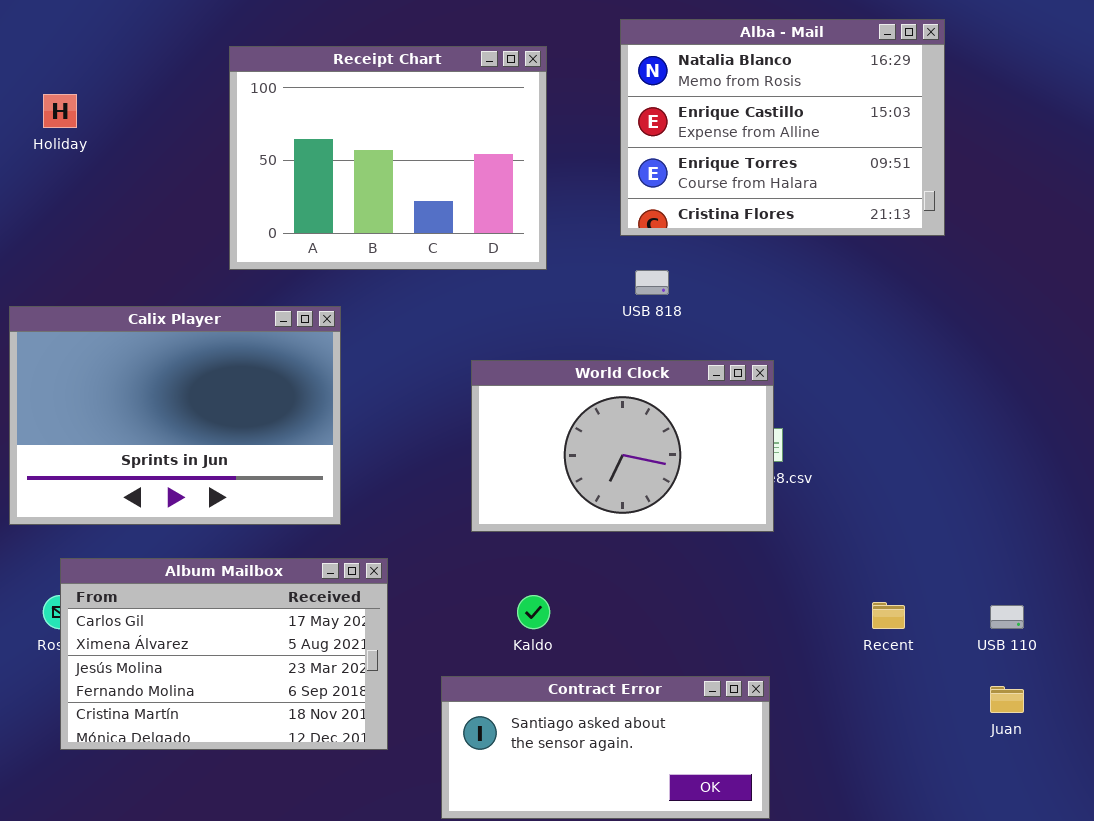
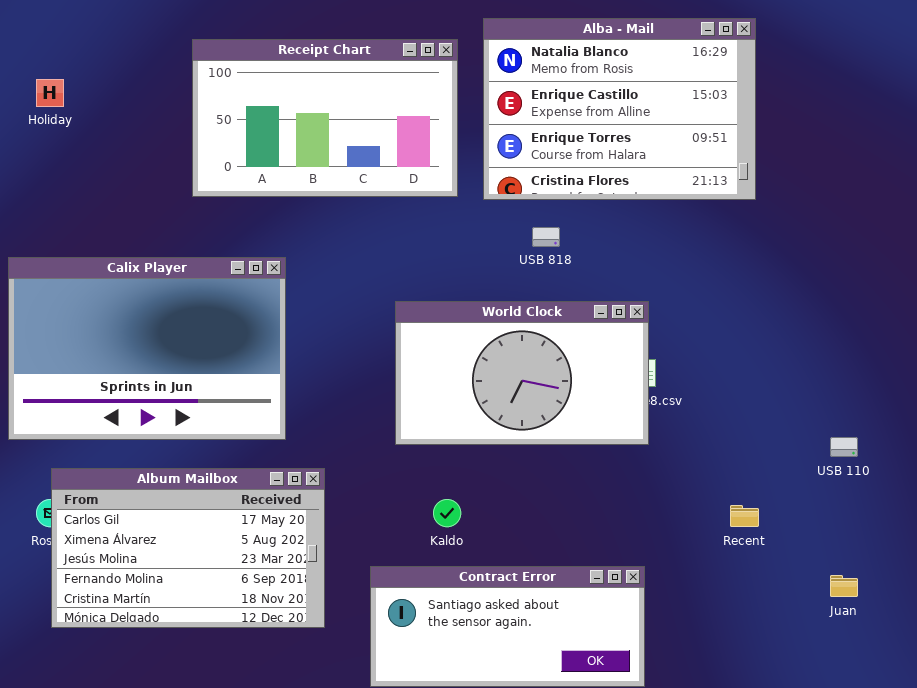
Alba - Mail: [620,19,945,236] -> [483,18,756,200], moved
Receipt Chart: [229,46,547,270] -> [192,39,458,197], resized
USB 110: [990,605,1024,629] -> [830,437,858,457], moved

